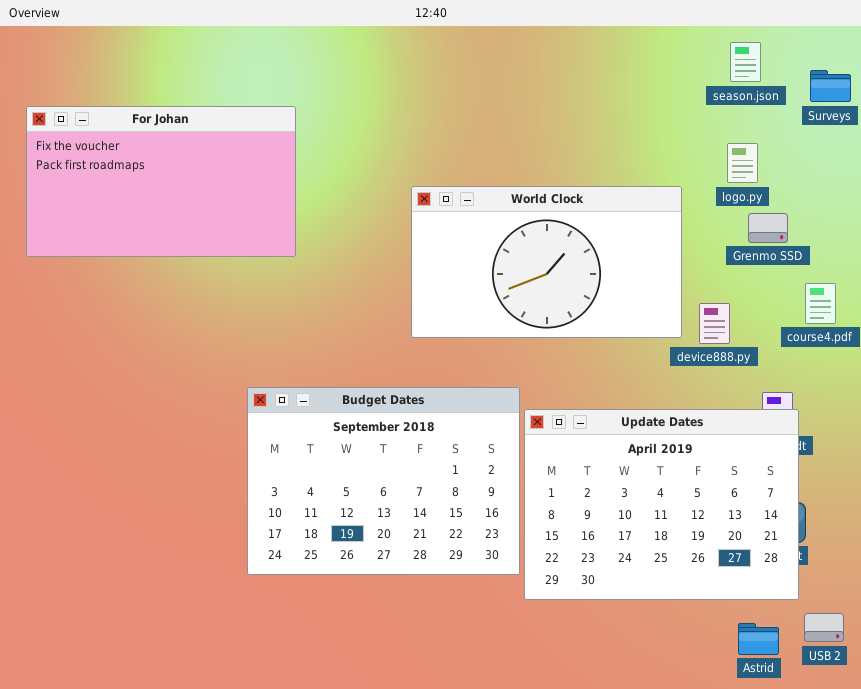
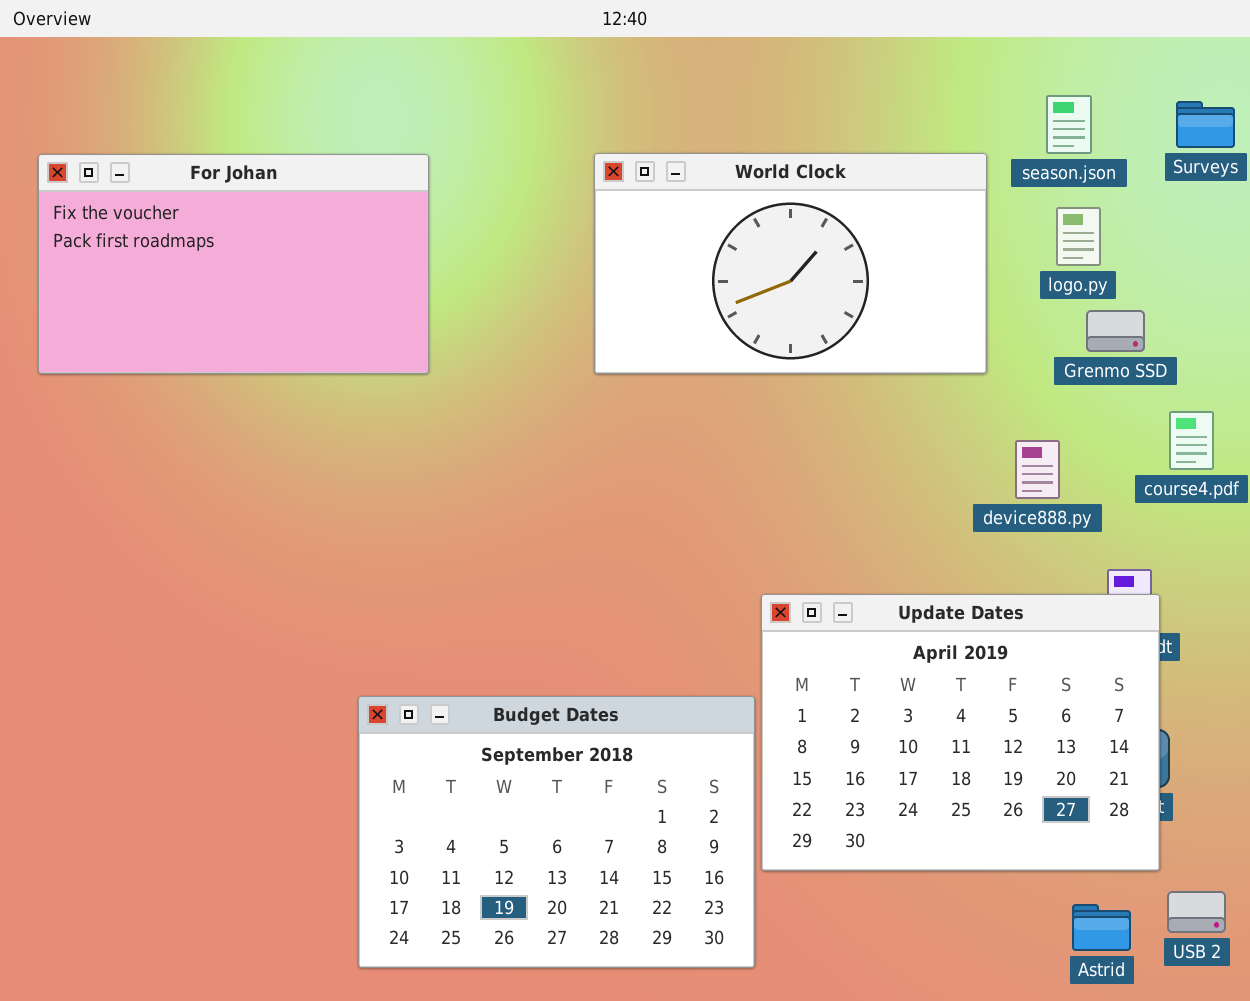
season.json: [730,42,761,82] -> [1046,95,1092,154], moved
World Clock: [411,186,682,338] -> [594,153,987,374], moved
Budget Dates: [247,387,520,575] -> [358,696,755,968], moved

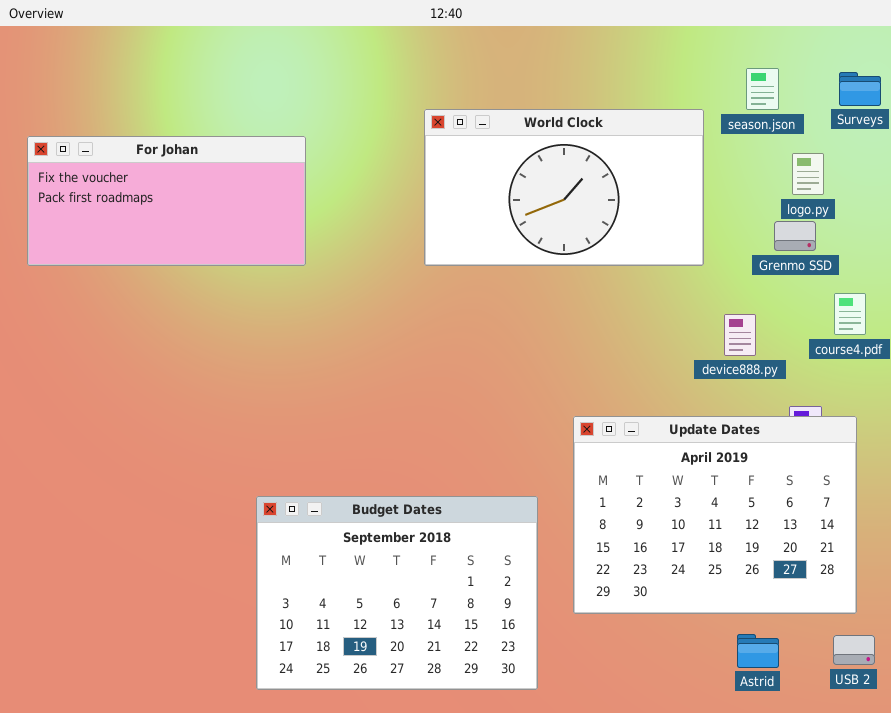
For Johan: [38,154,429,374] -> [27,136,306,266], resized
logo.py: [1056,207,1101,266] -> [792,153,824,195], moved
Update Dates: [761,594,1160,871] -> [573,416,857,614], moved
Astrid: [1072,904,1131,951] -> [737,634,779,668], moved

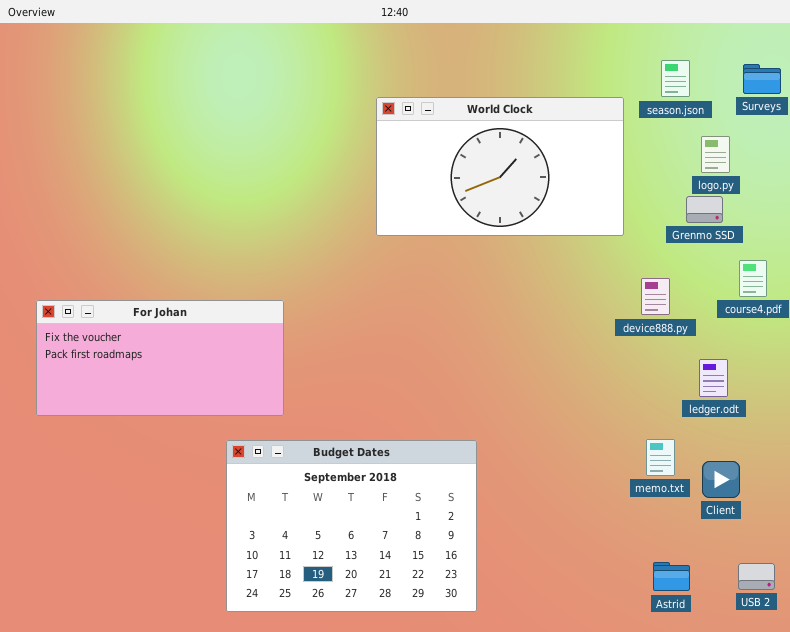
For Johan: [27,136,306,266] -> [36,300,284,416], moved
Update Dates: [573,416,857,614] -> none, closed

